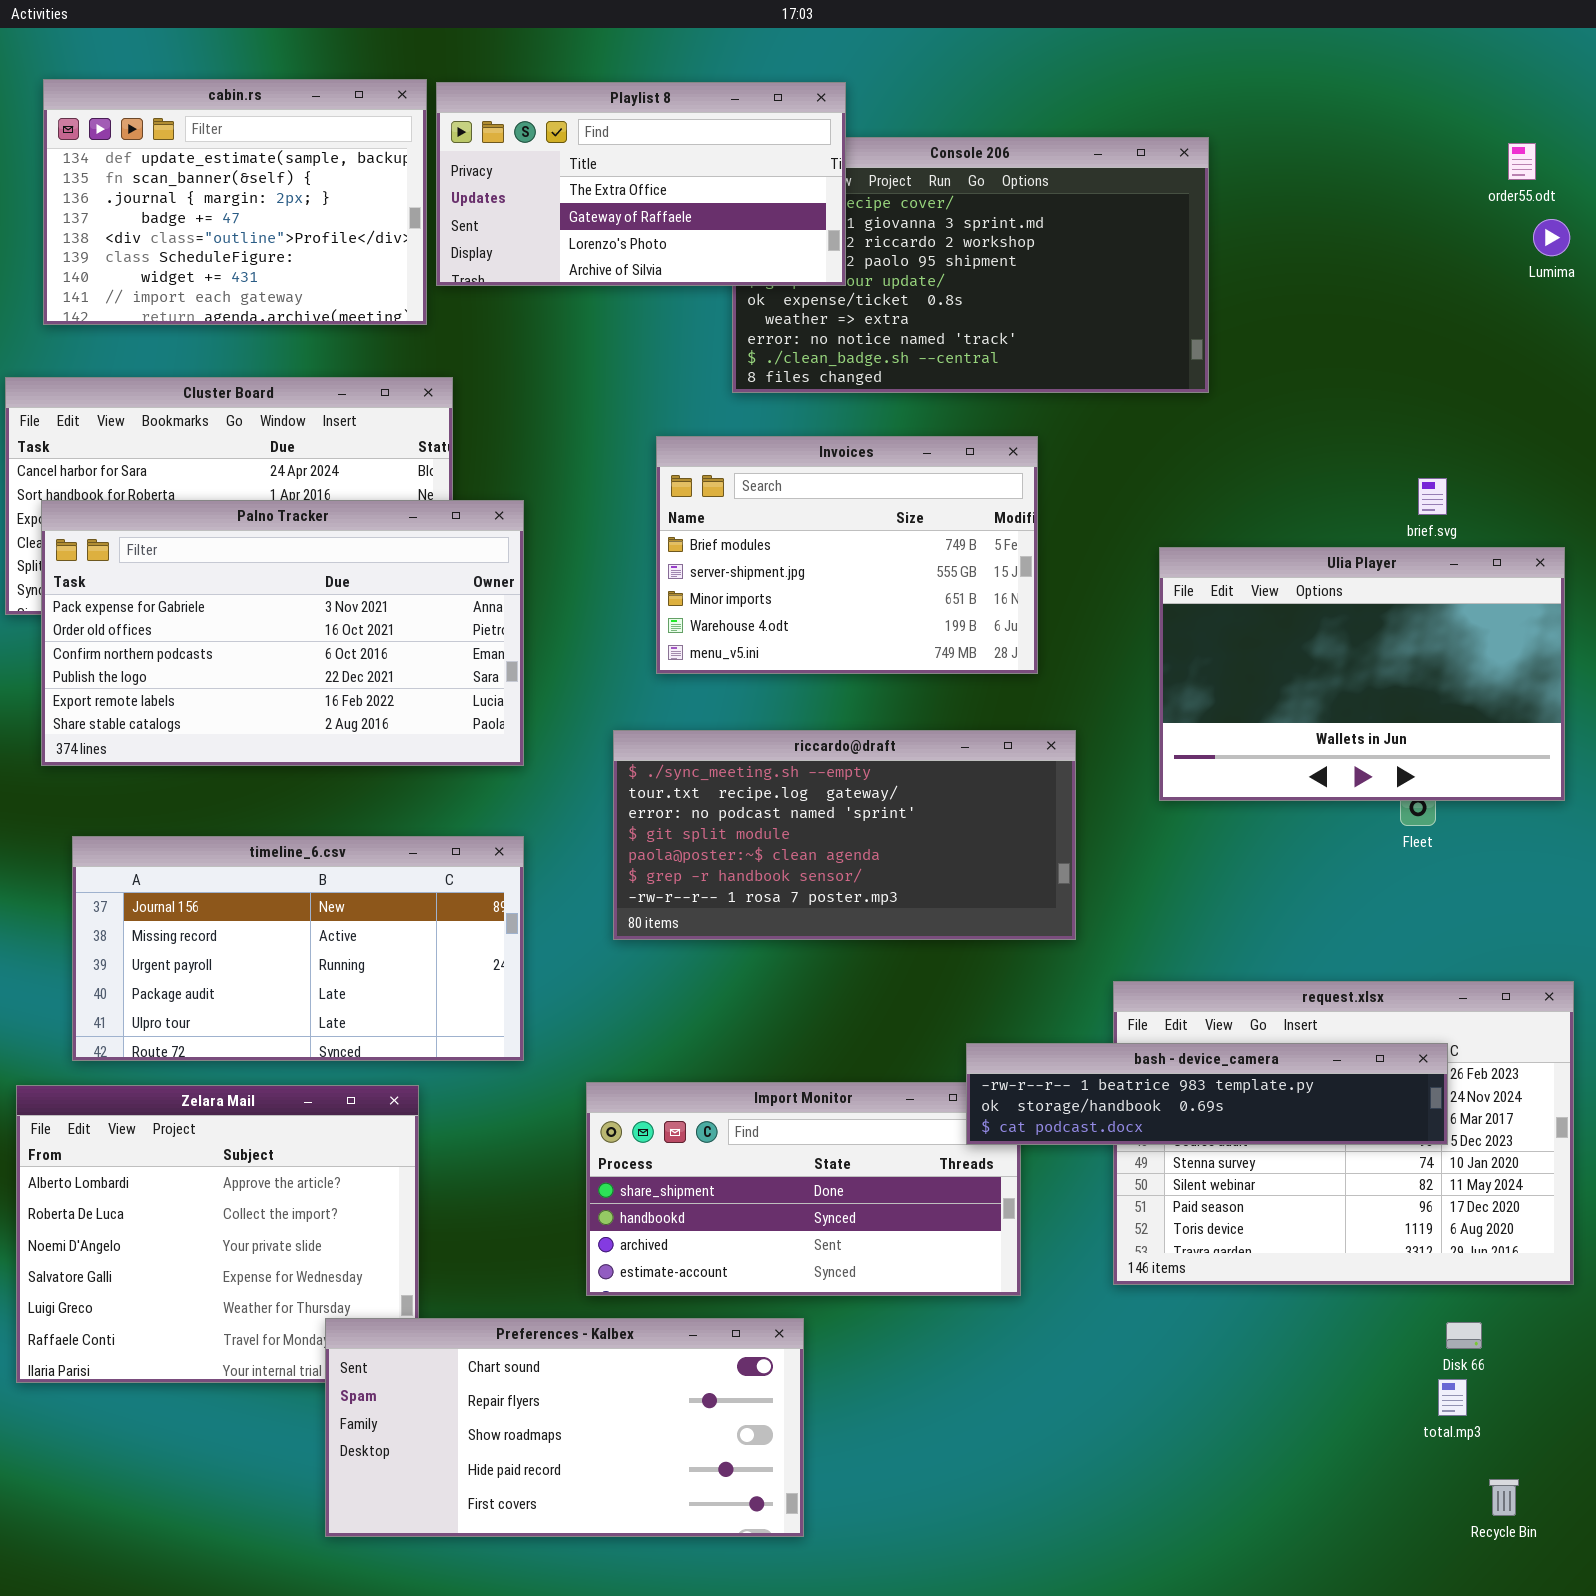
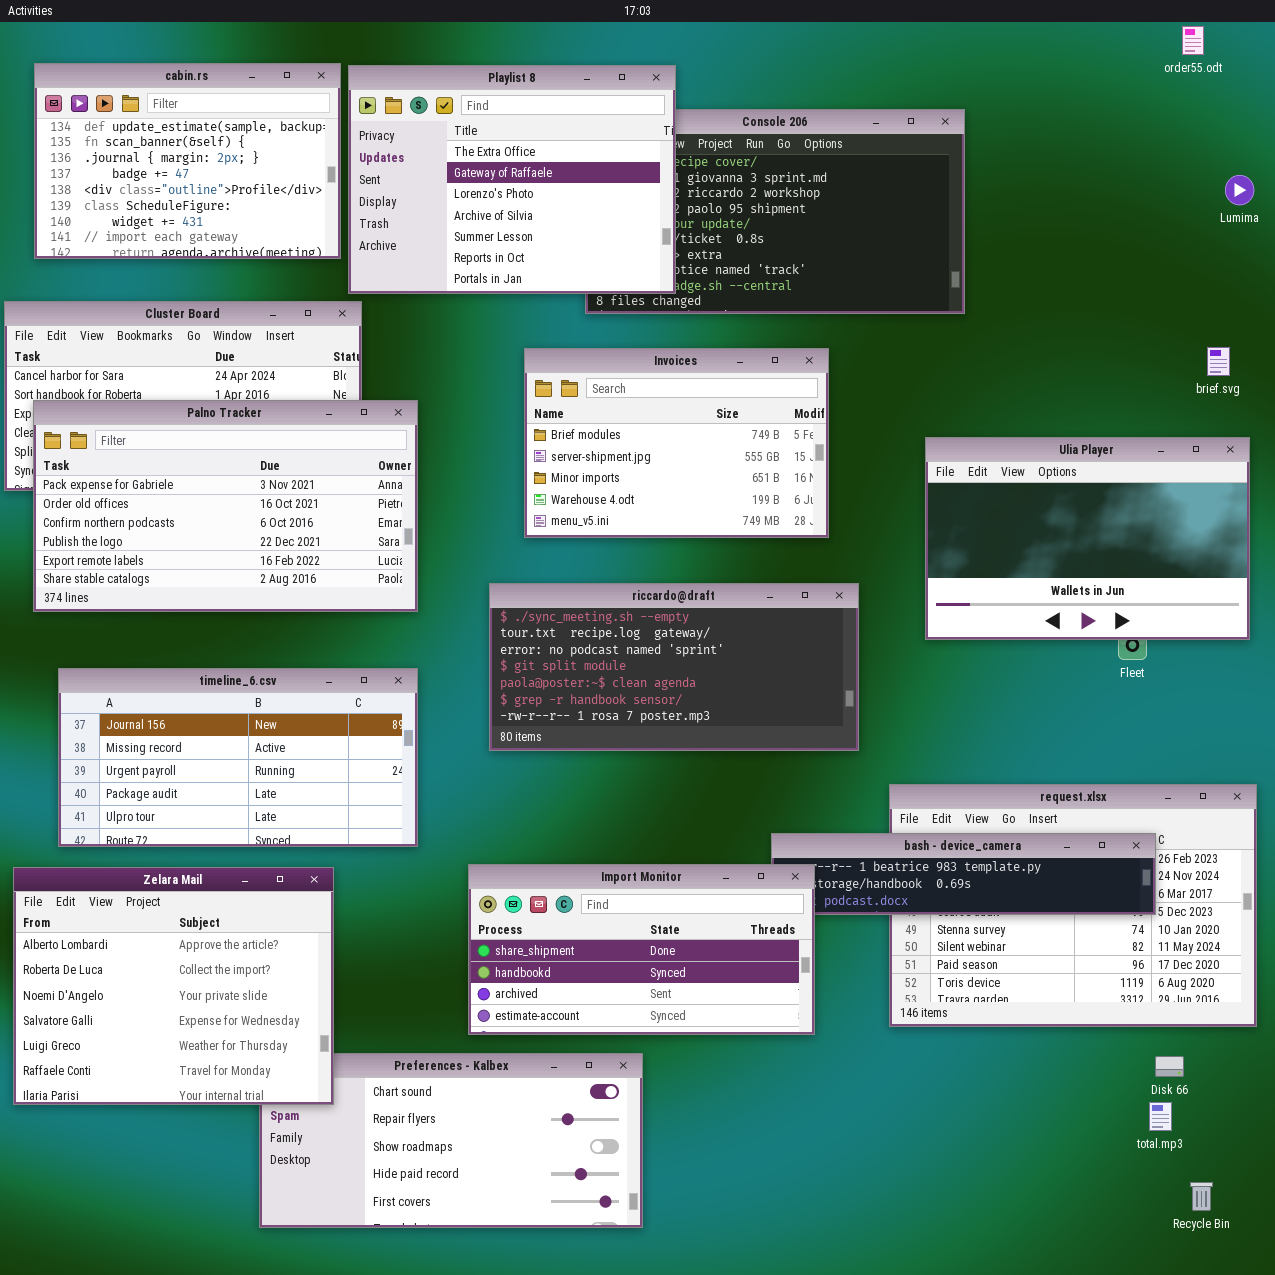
Playlist 8: [436,82,846,286] -> [348,65,676,294], resized
order55.odt: [1508,143,1536,180] -> [1182,26,1204,55], moved
brief.svg: [1418,478,1447,515] -> [1207,347,1230,376], moved
Import Monitor: [586,1082,1021,1296] -> [468,864,815,1035], raised
Zelara Mail: [16,1085,419,1383] -> [13,867,334,1105], raised

